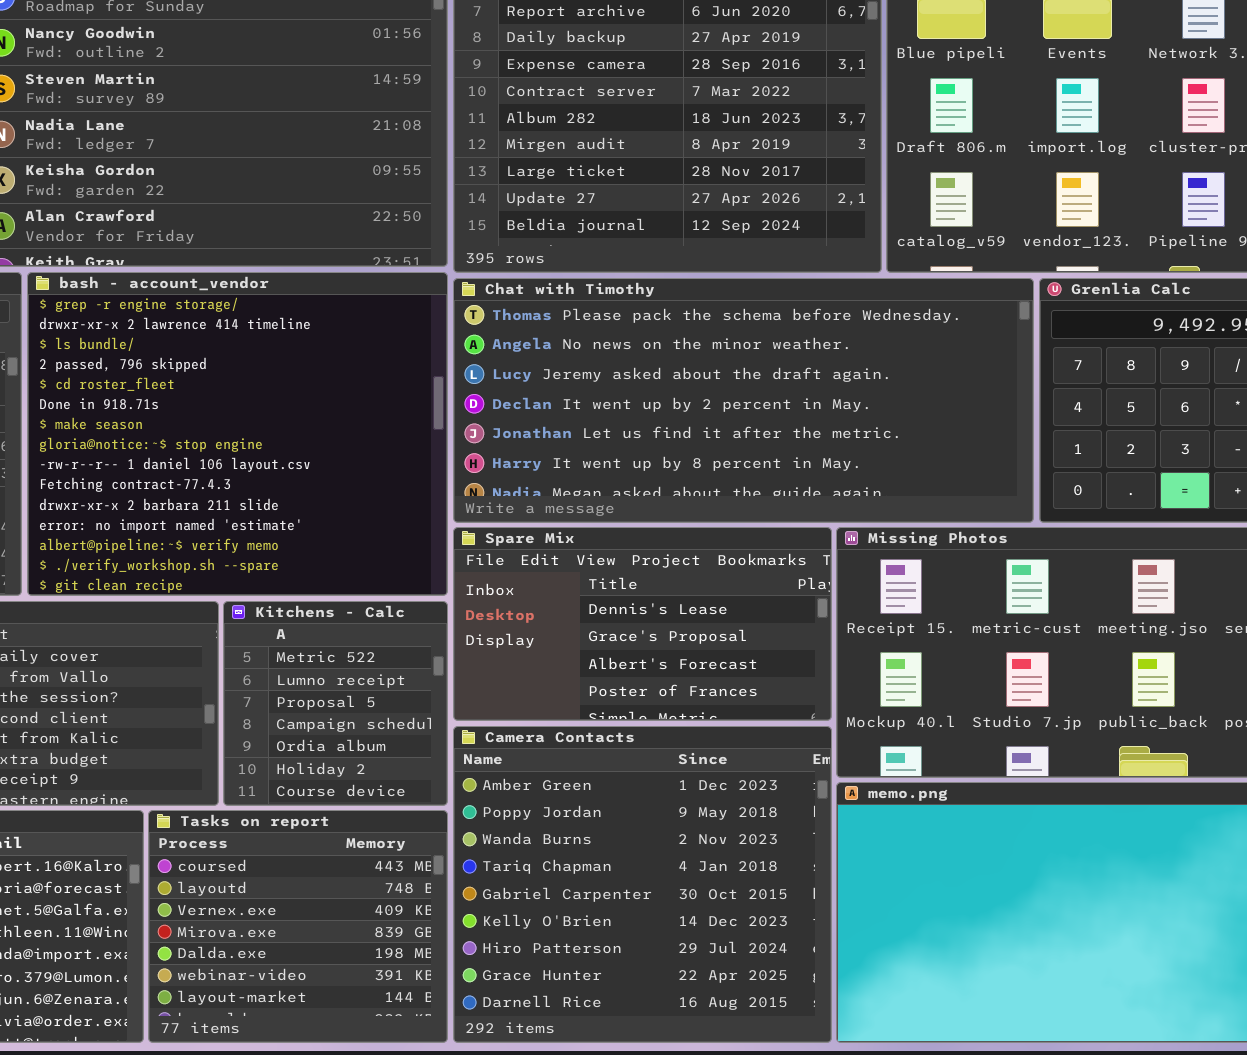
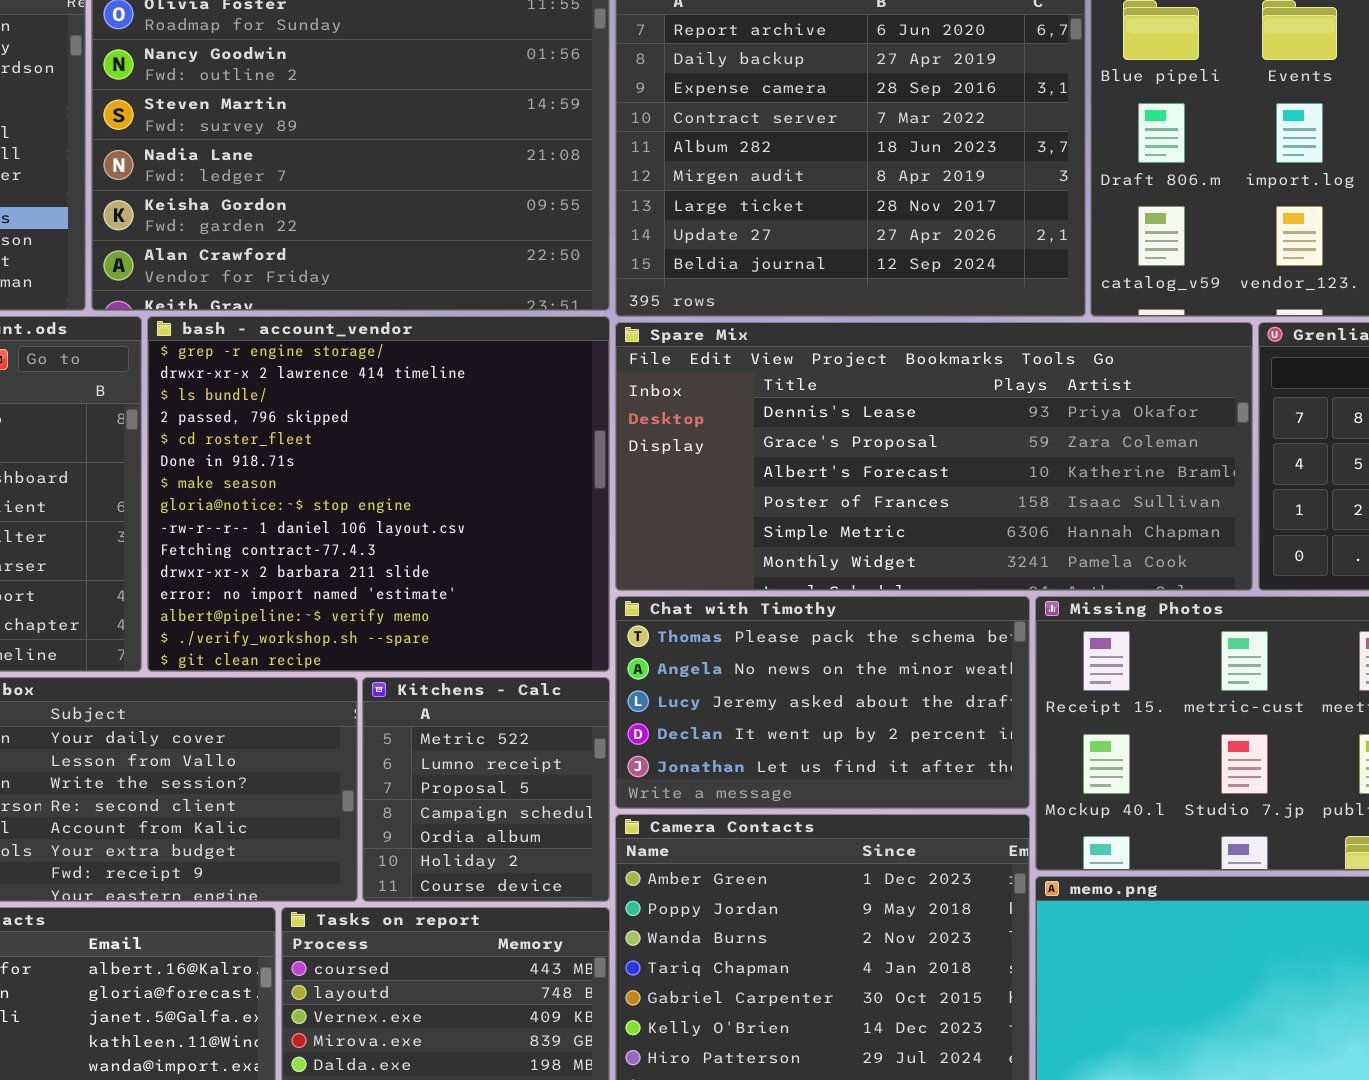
Chat with Timothy: [453,278,1034,523] -> [615,596,1030,809], moved, resized
Spare Mix: [453,527,832,721] -> [615,322,1253,591], moved, resized

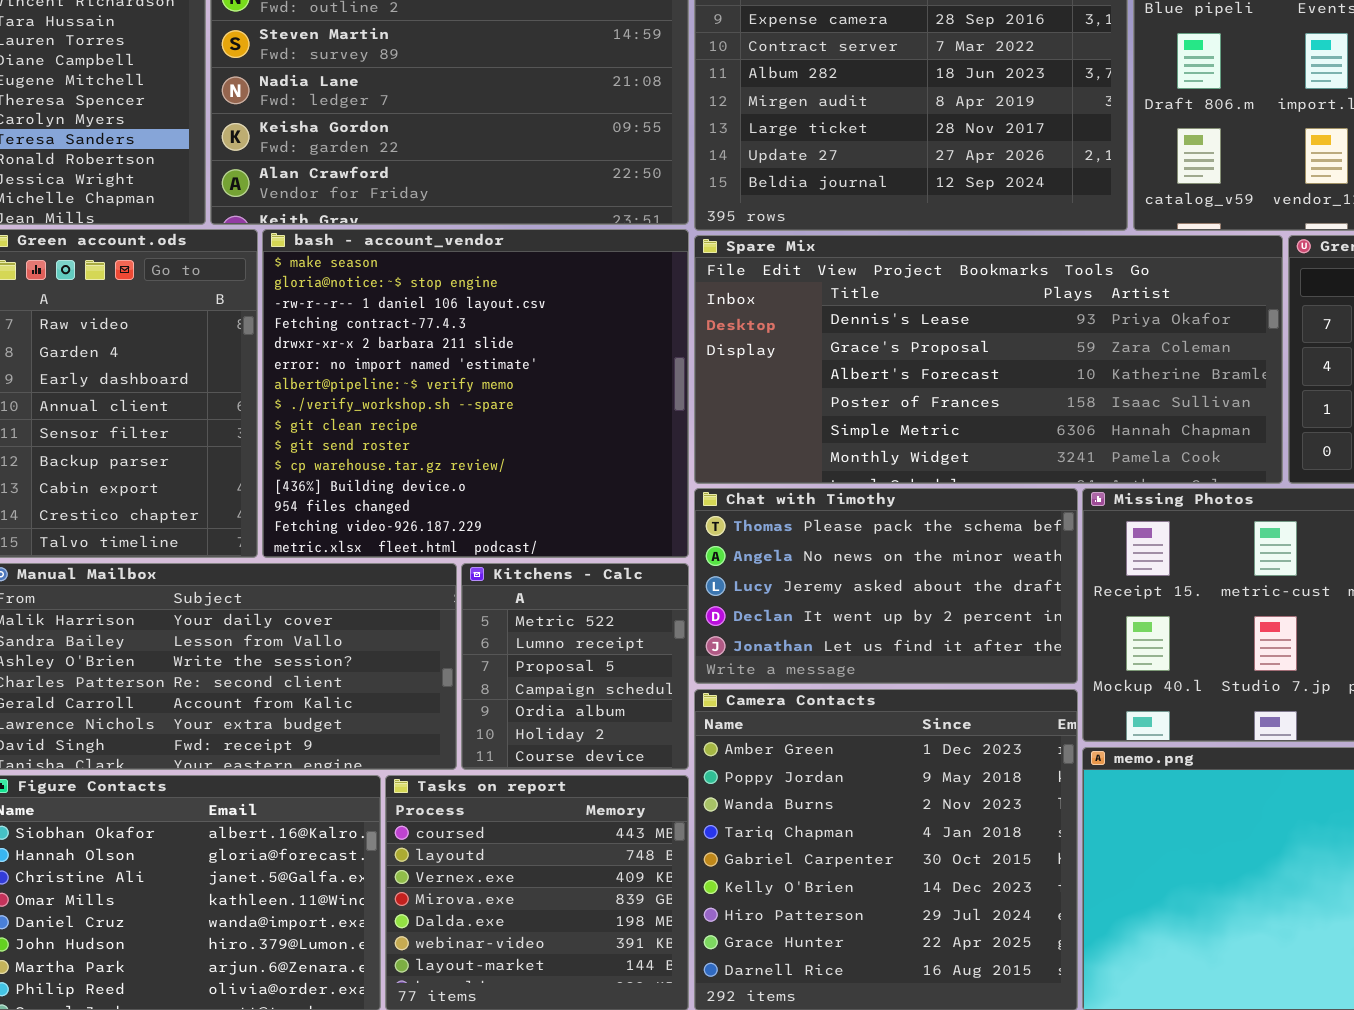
bash - account_vendor: [147,316,610,672] -> [262,229,689,558], scrolled down 6 rows

